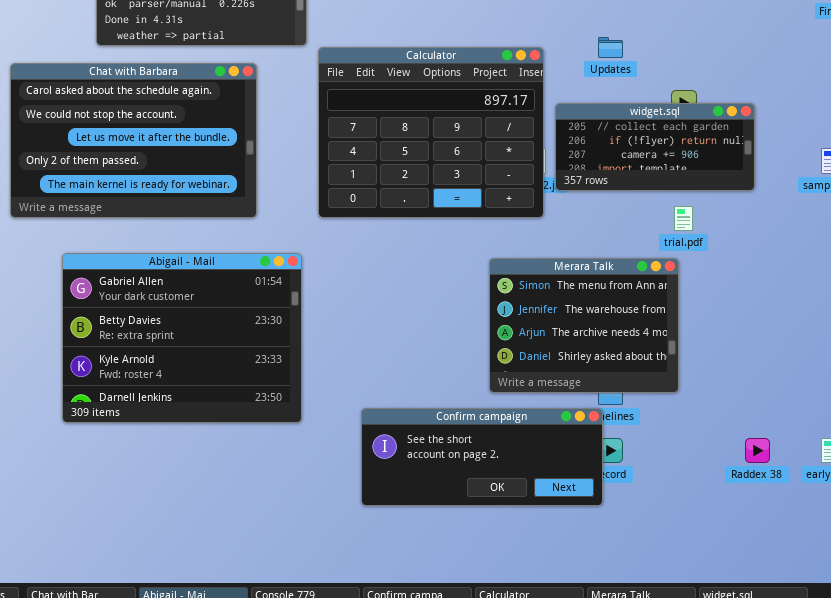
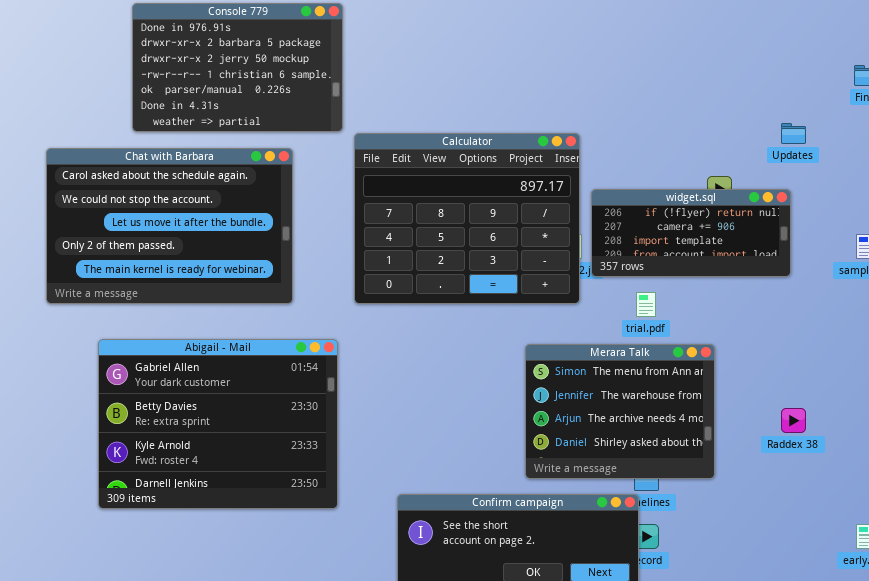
Updates: [598,37,623,58] -> [781,123,806,144], moved
widget.sql: [555,103,755,191] -> [591,189,791,277], scrolled down 1 row
trial.pdf: [674,206,693,231] -> [636,292,656,317], moved
Raddex 38: [745,438,770,463] -> [781,408,806,433], moved

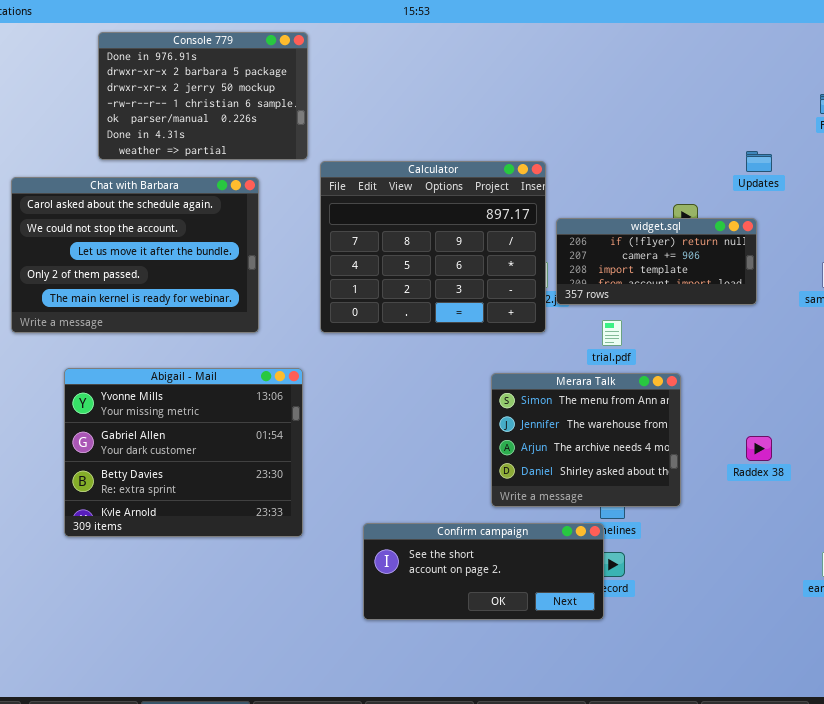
Abigail - Mail: [98,339,338,509] -> [64,368,303,537], scrolled up 1 row

